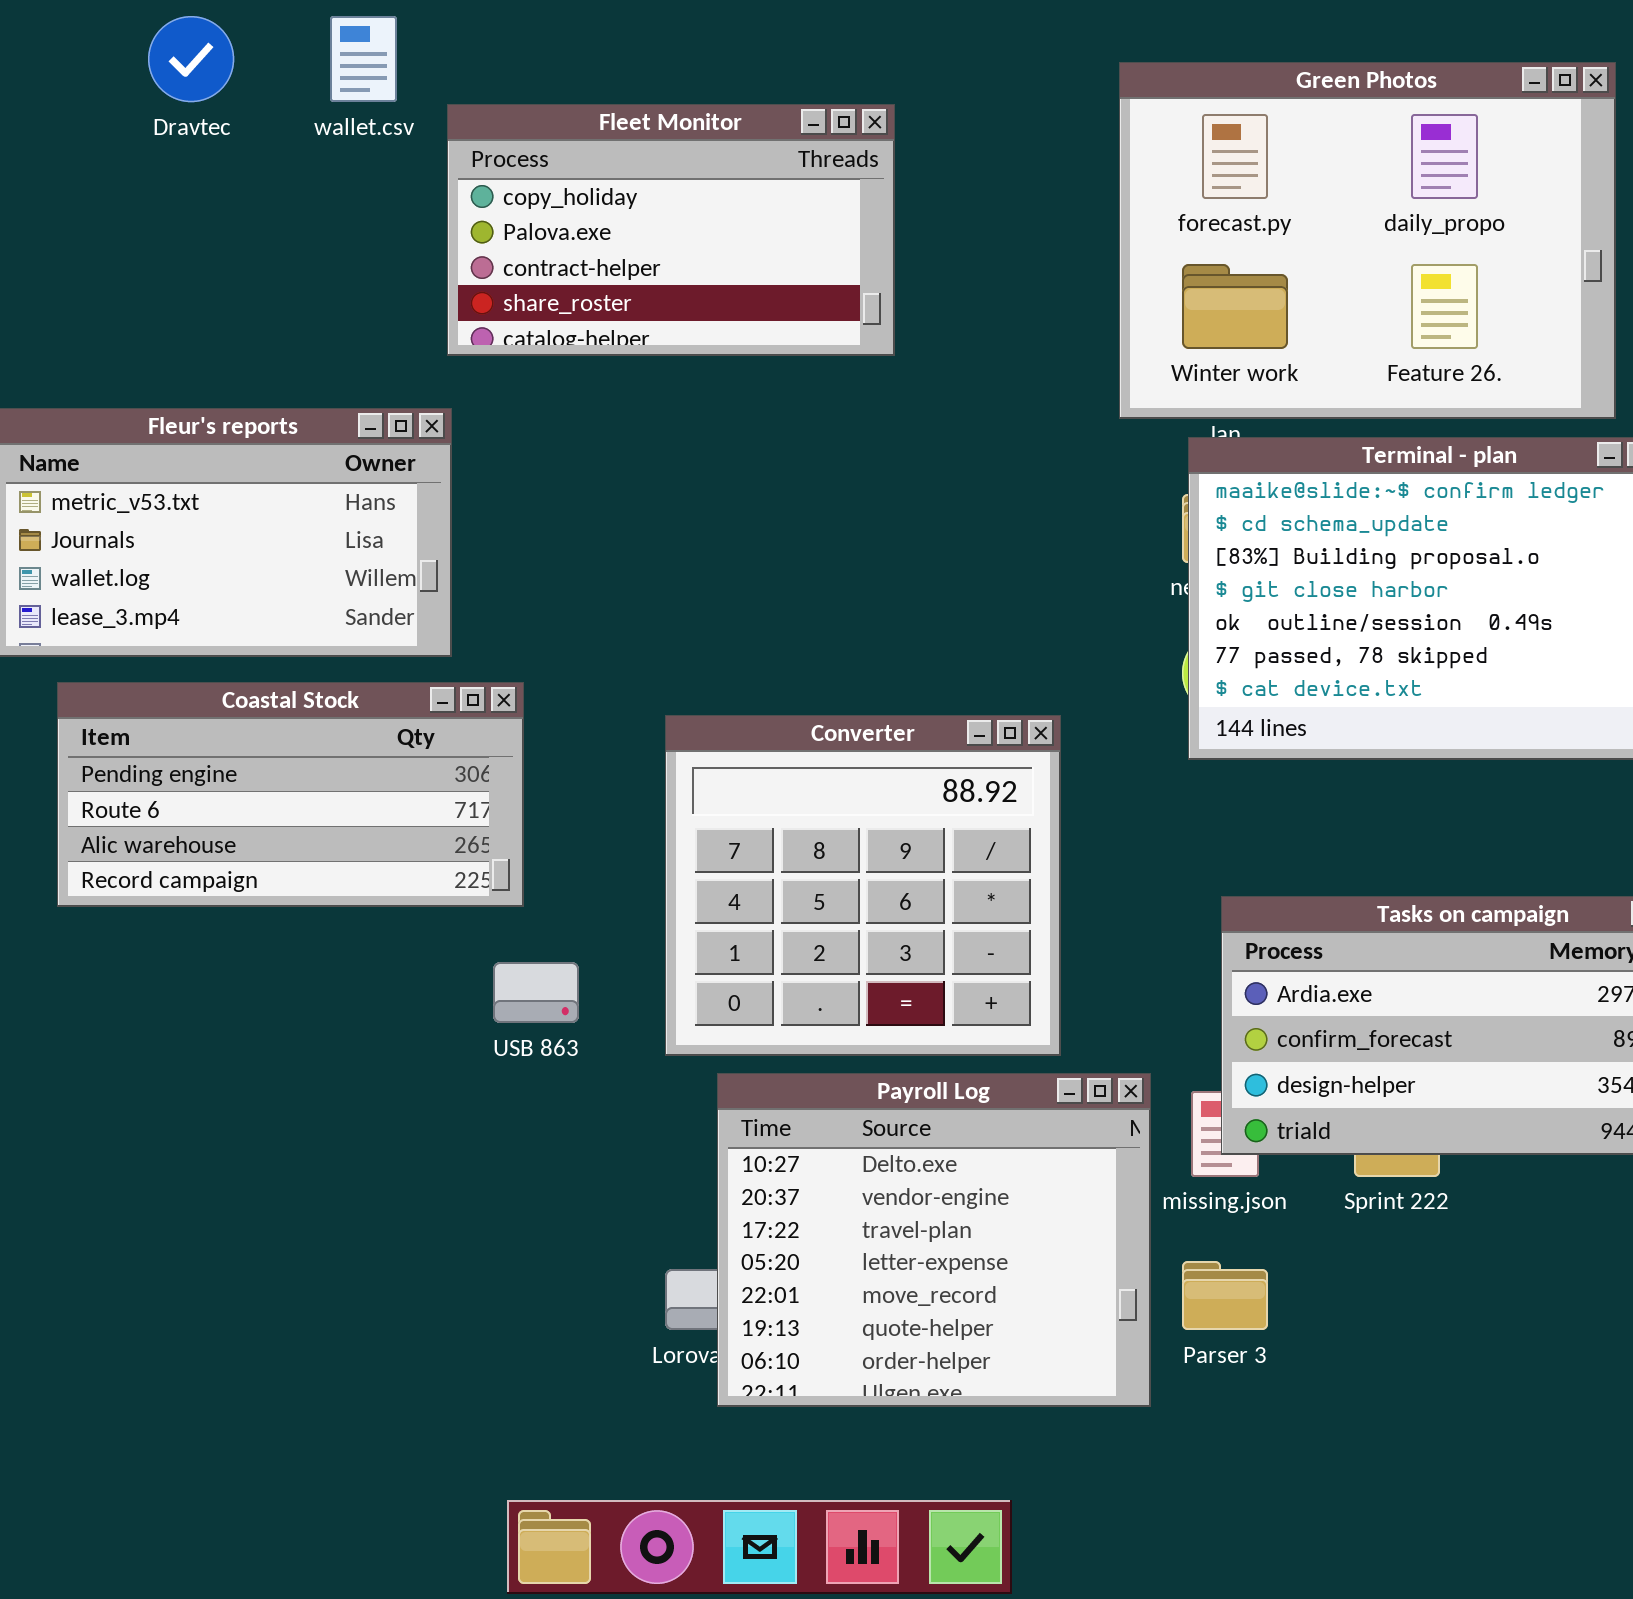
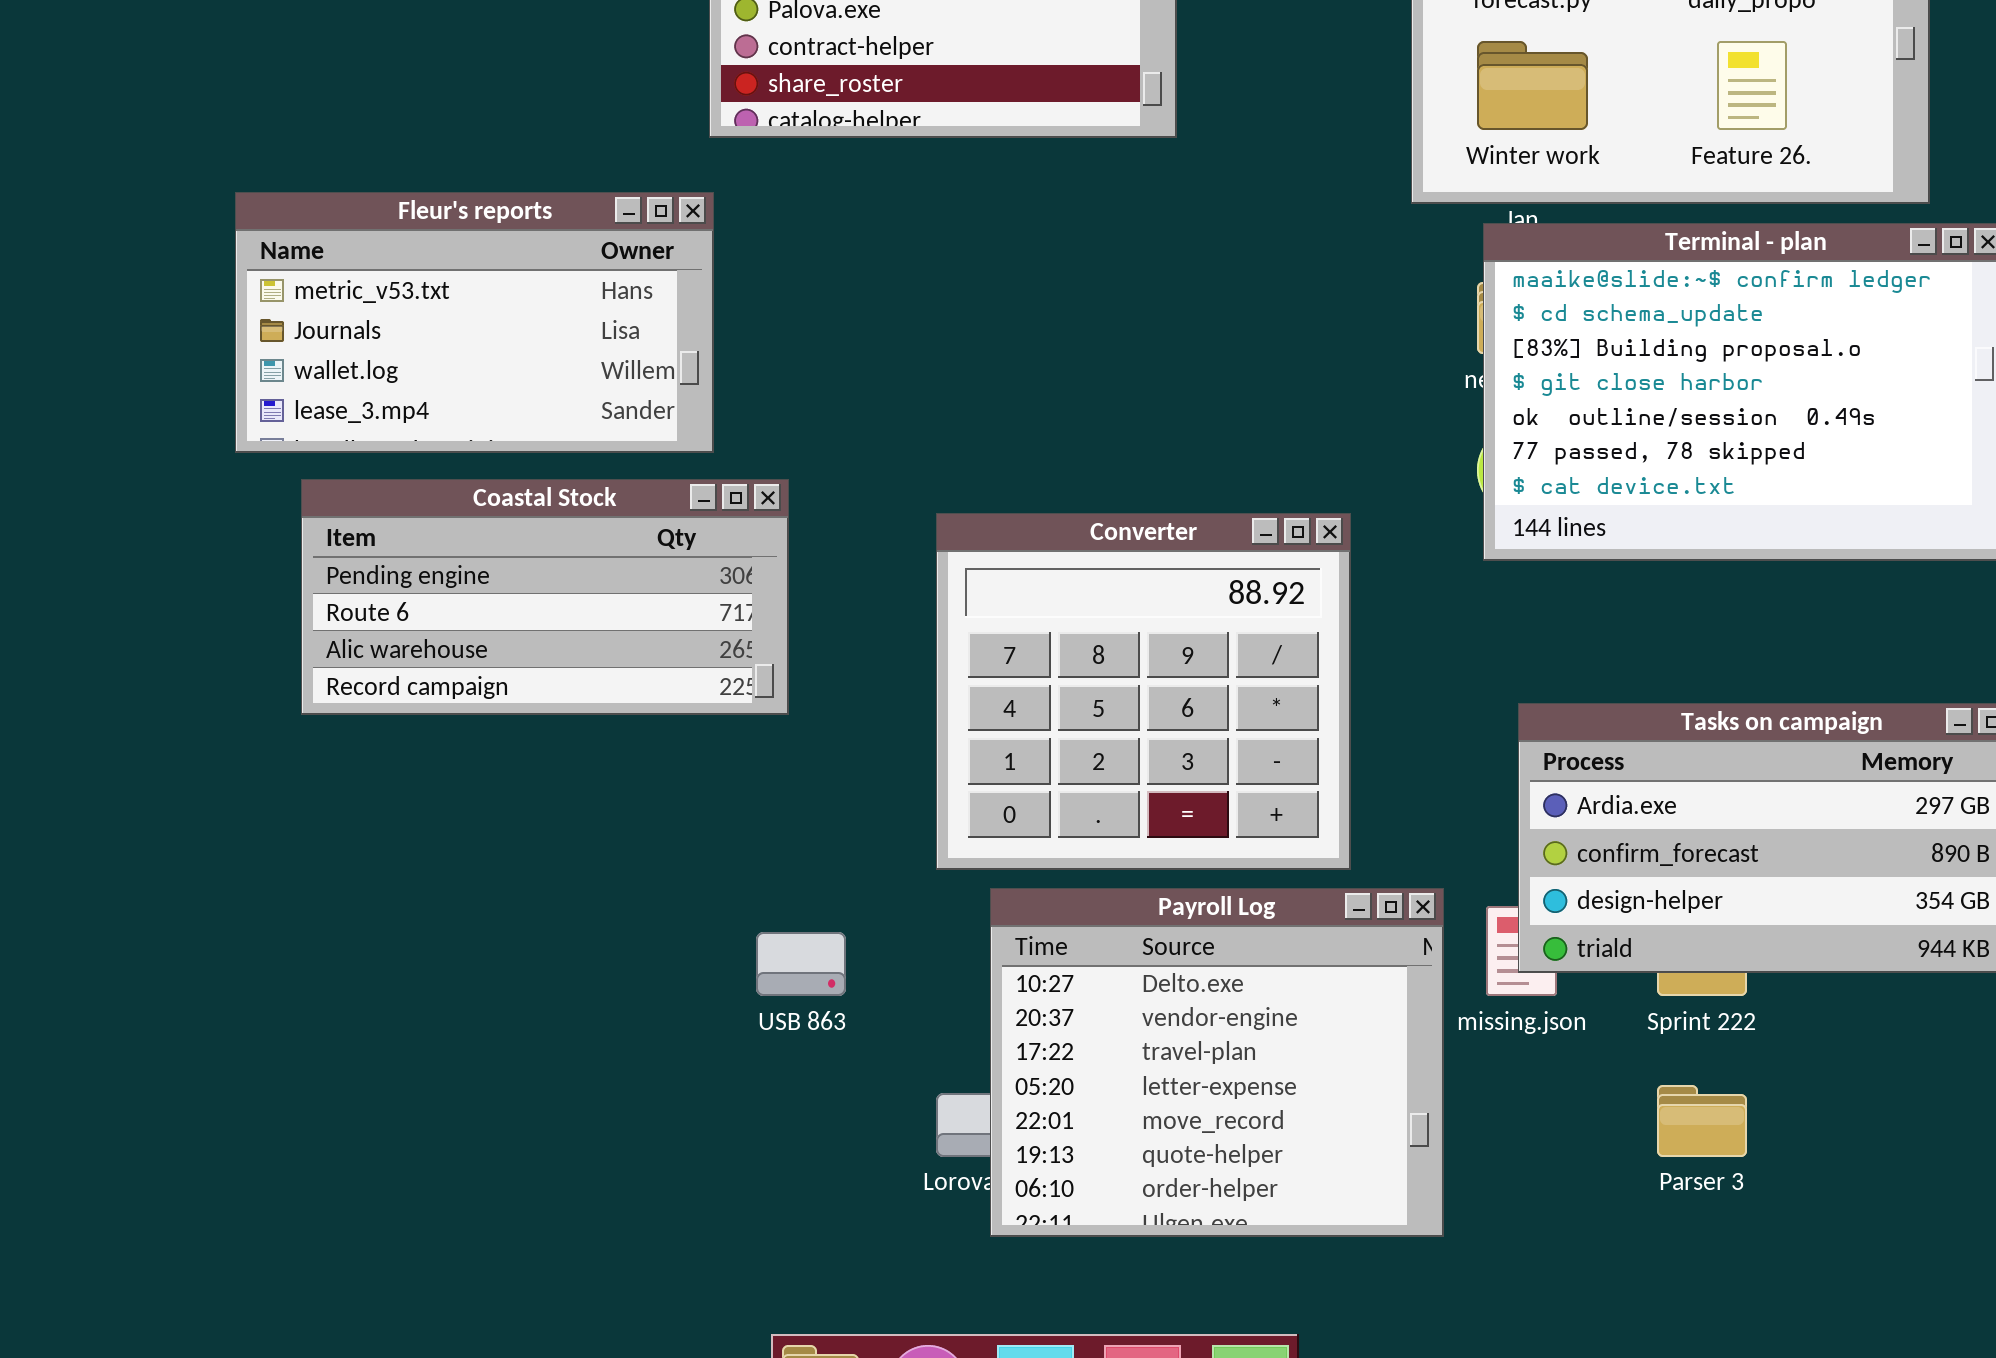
USB 863: [493,962,579,1023] -> [756,932,846,996], moved
Parser 3: [1182,1261,1268,1330] -> [1657,1085,1747,1157], moved

